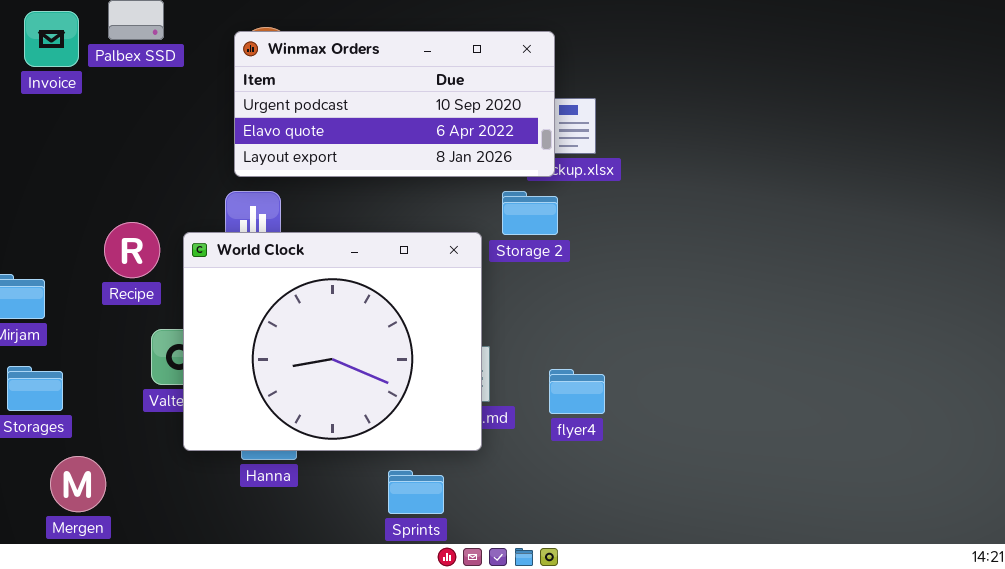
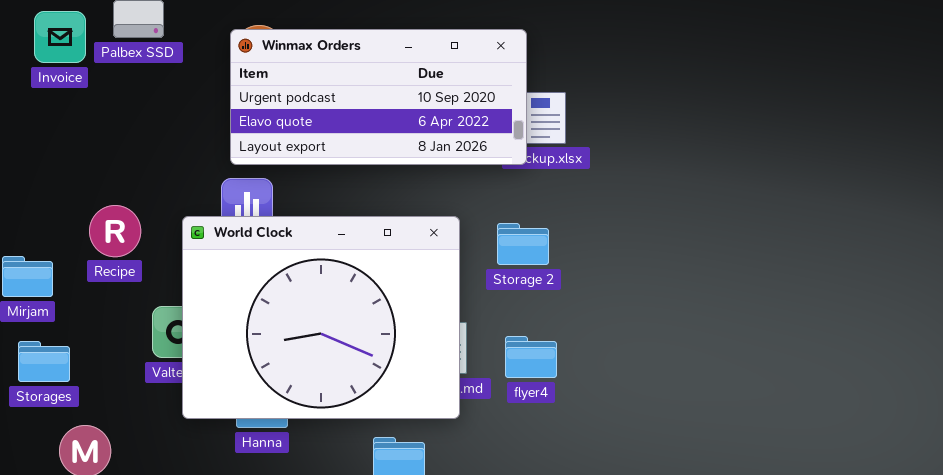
Storage 2: [502,191,558,235] -> [497,223,549,265], moved
Recipe: [104,222,160,278] -> [89,205,141,257], moved
flyer4: [549,369,605,414] -> [505,336,557,378], moved

